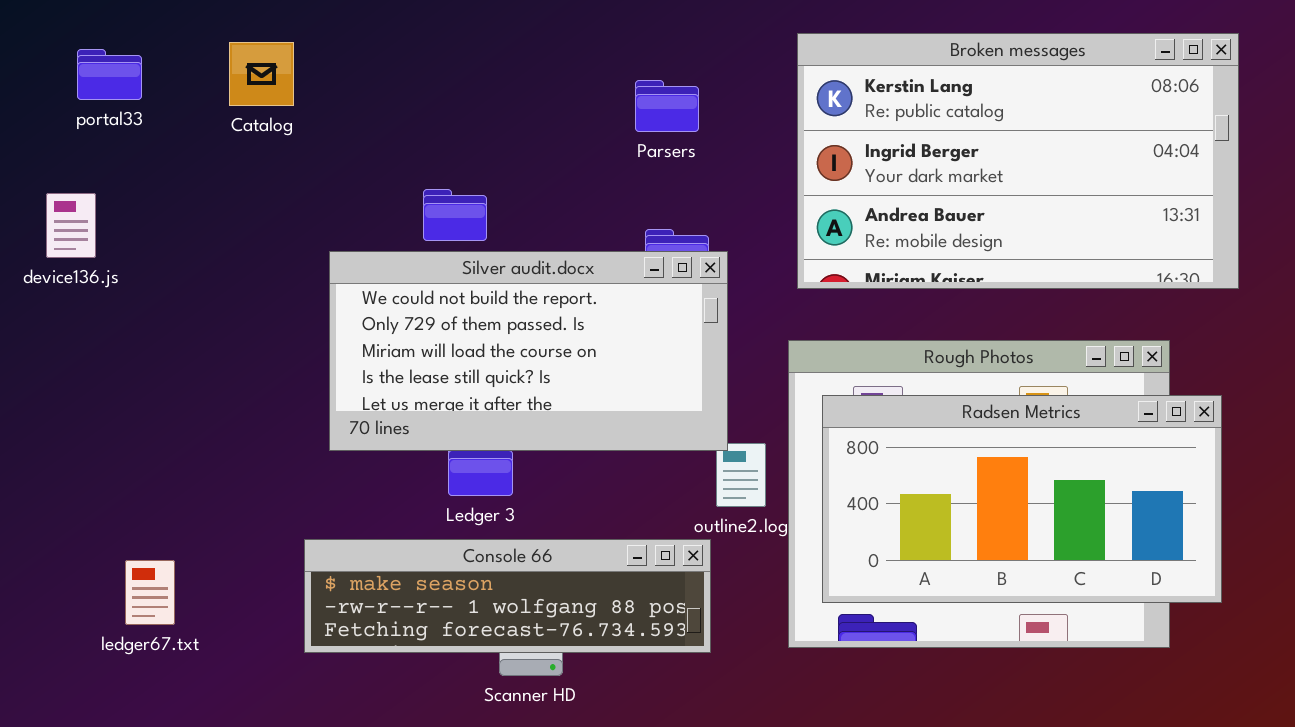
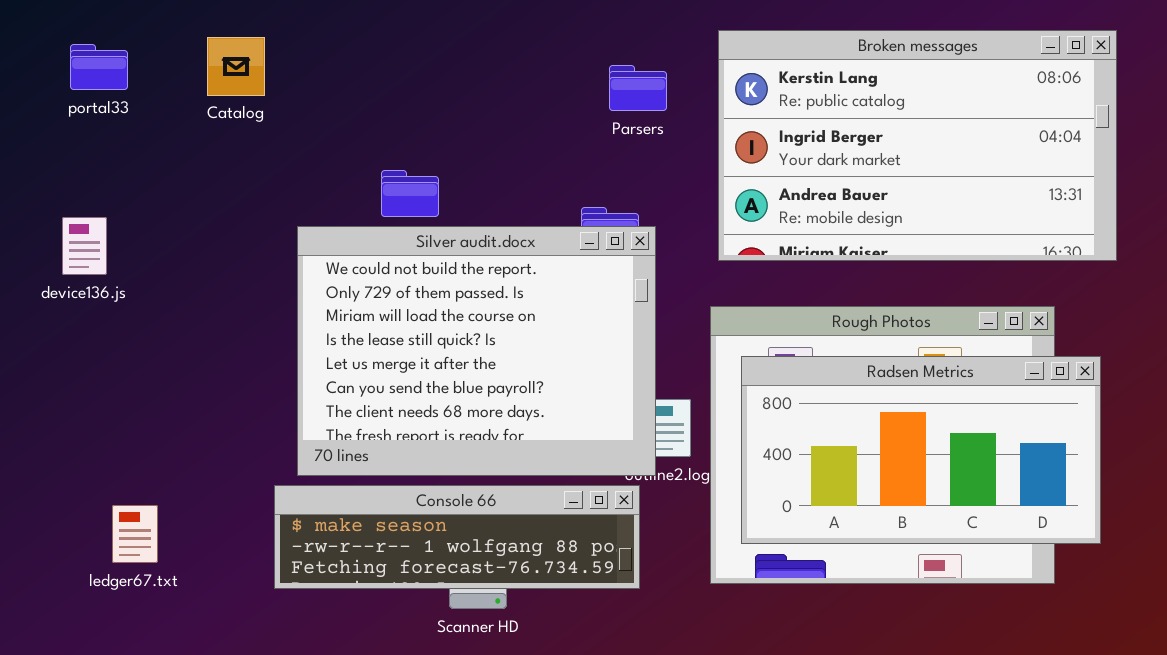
Parsers: [635,80,699,132] -> [609,65,667,111], moved
device136.js: [46,193,96,258] -> [62,217,107,275], moved
Silver audit.docx: [329,251,728,451] -> [297,226,656,476], resized

